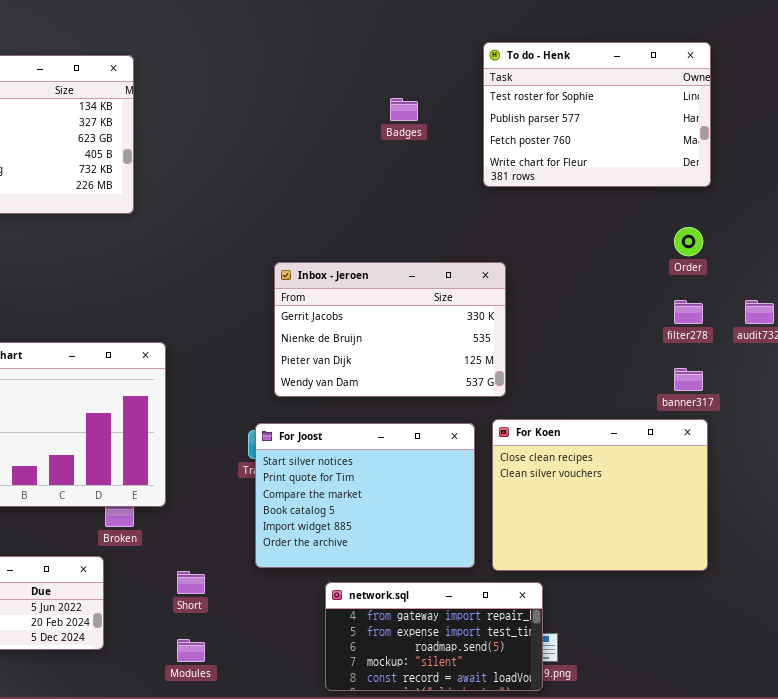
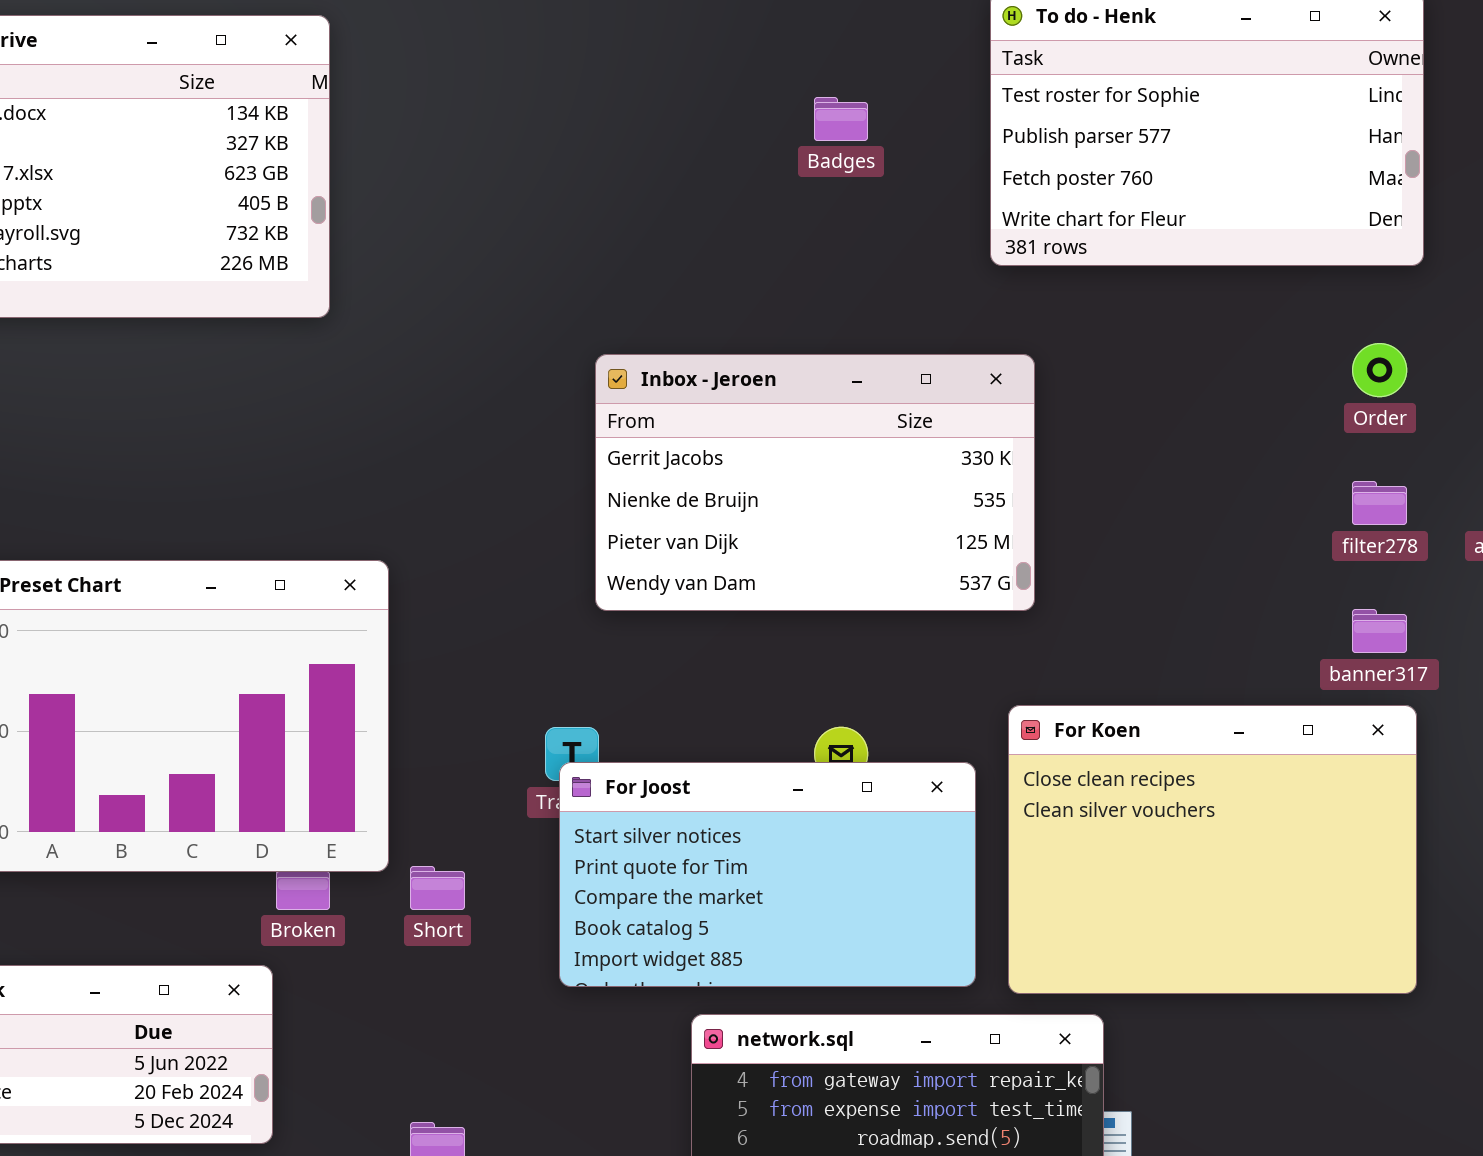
Inbox - Jeroen: [274,262,506,397] -> [595,354,1035,611], moved
For Joost: [255,423,475,568] -> [559,762,976,987], resized
Short: [177,571,205,594] -> [410,866,465,910], moved

